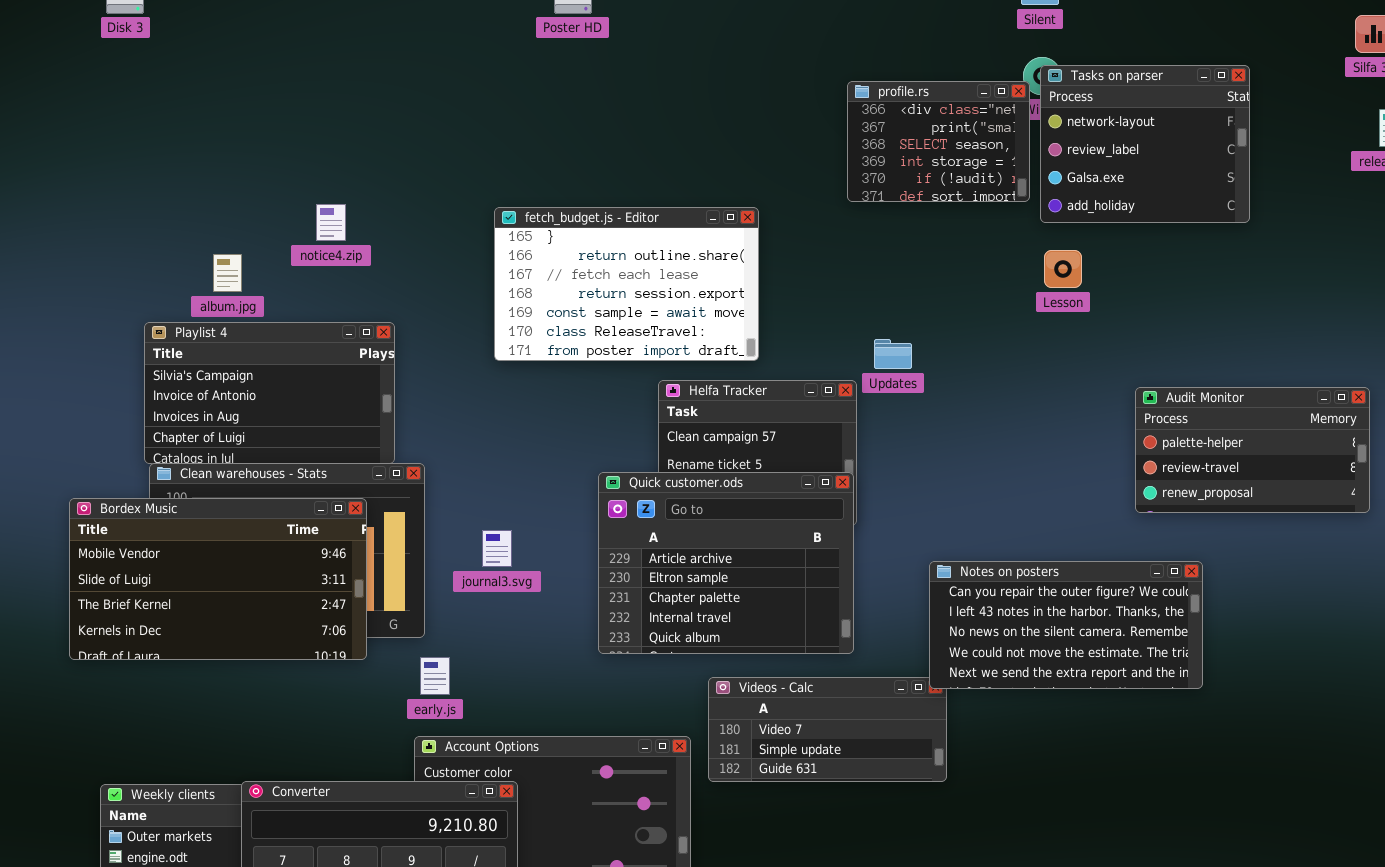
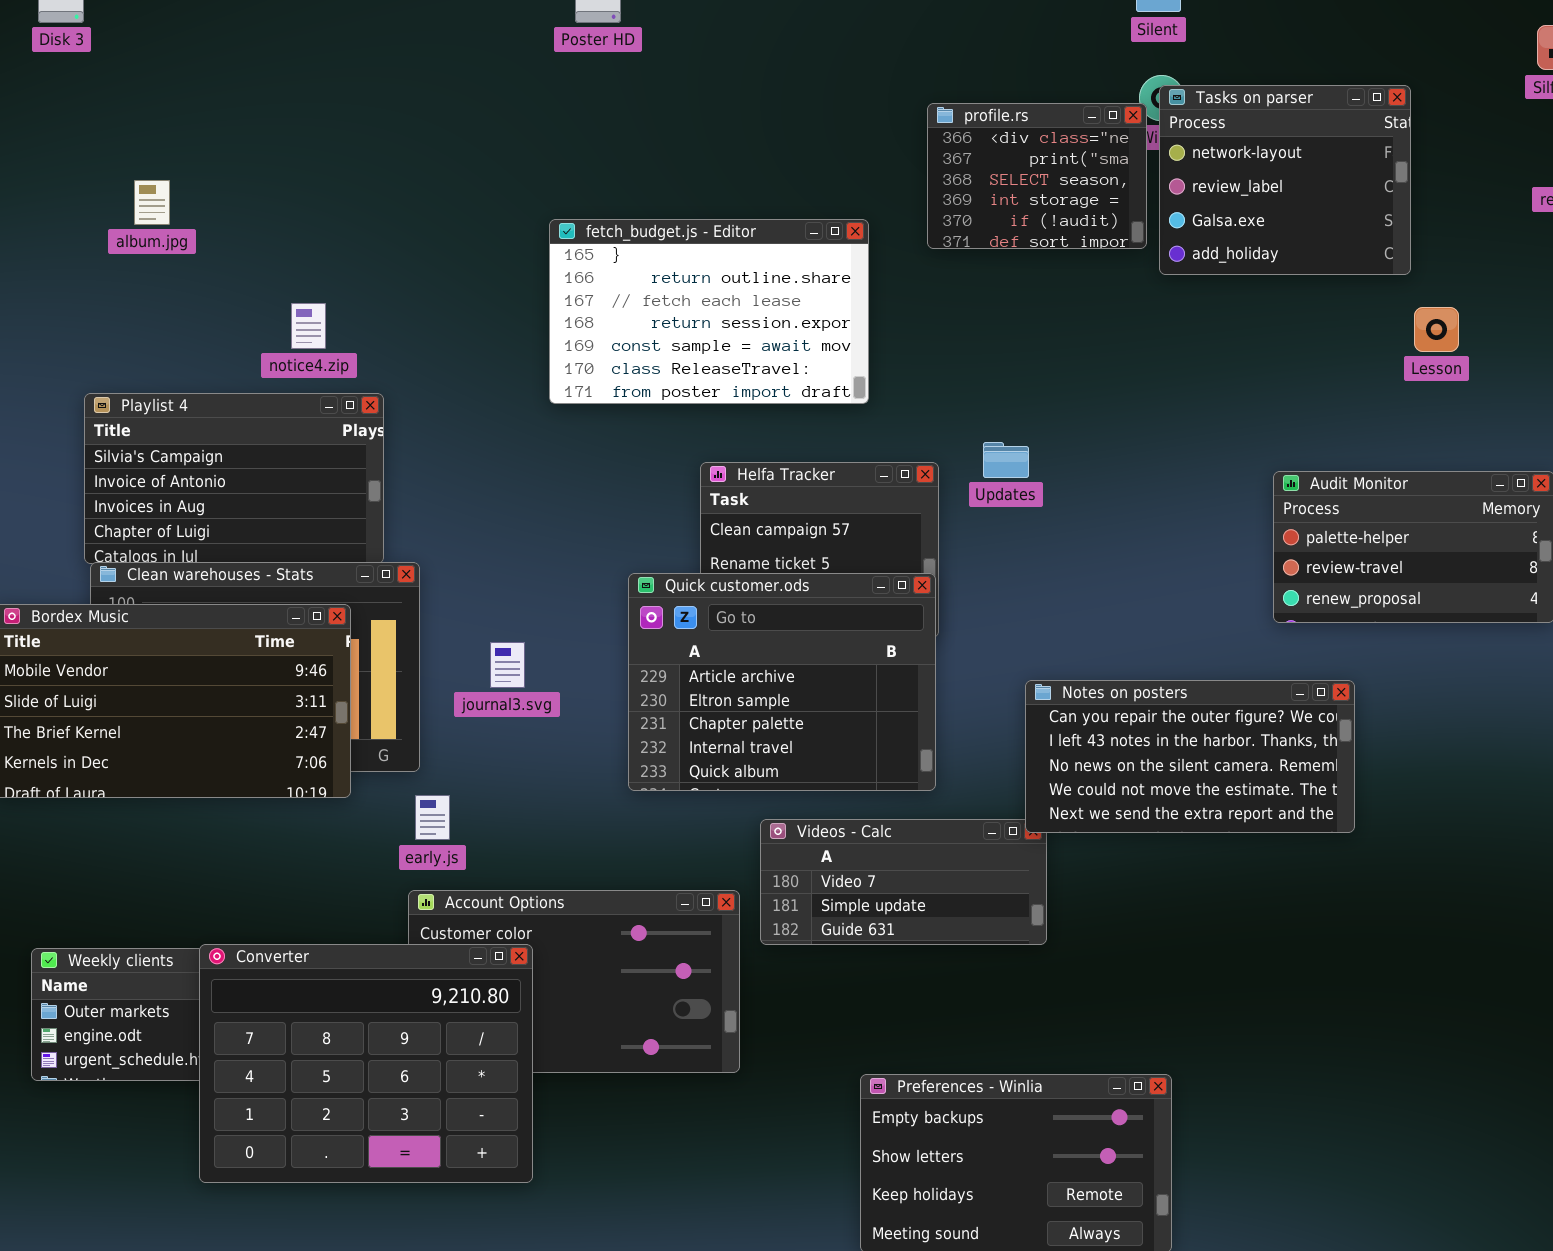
notice4.zip: [316,204,346,241] -> [291,303,326,349], moved
fetch_budget.js - Editor: [494,207,759,361] -> [549,219,869,404], moved
Lesson: [1044,250,1082,288] -> [1414,307,1459,352], moved
album.jpg: [213,254,242,292] -> [134,180,170,225], moved
Updates: [874,339,912,369] -> [983,442,1029,478], moved

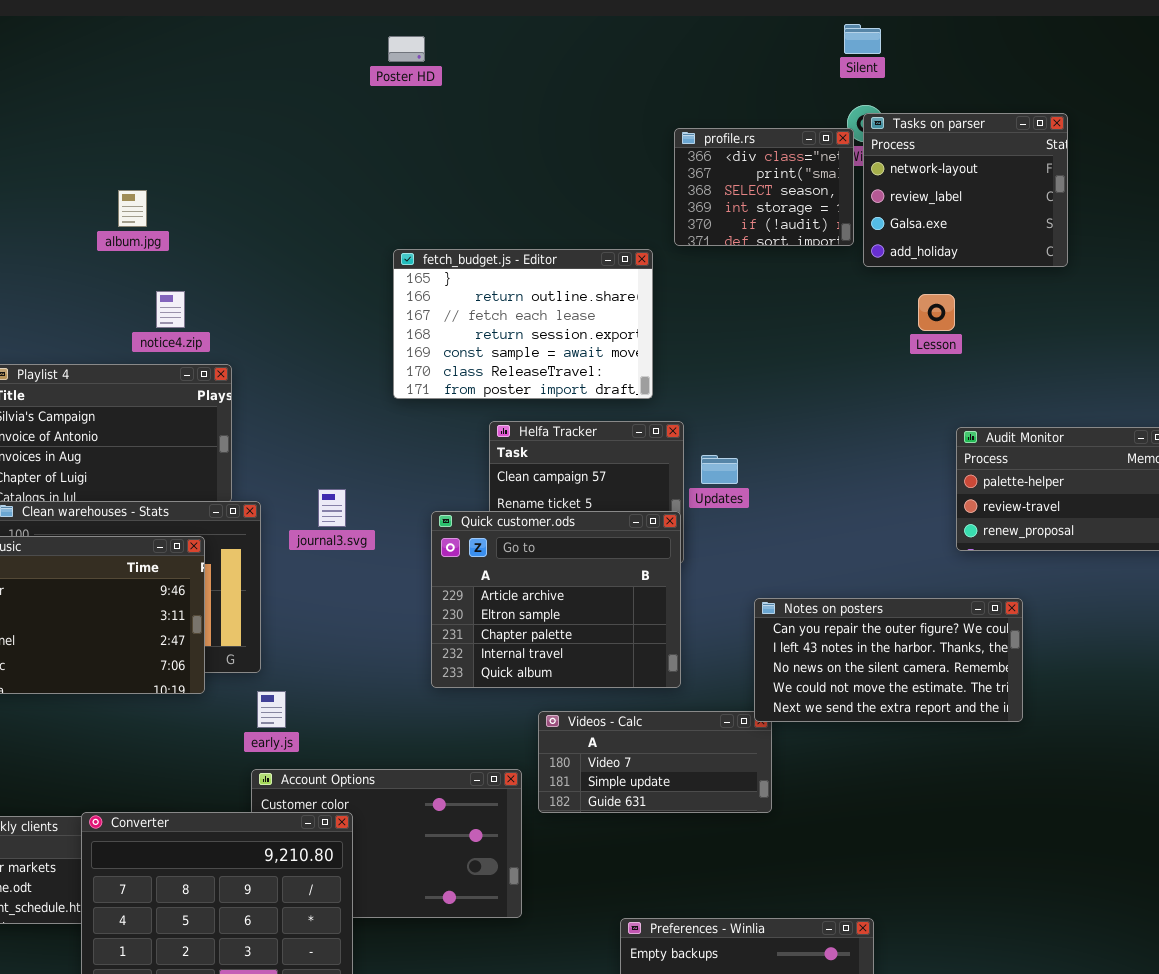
album.jpg: [134,180,170,225] -> [118,190,147,227], moved
fetch_budget.js - Editor: [549,219,869,404] -> [393,249,653,399], moved
Lesson: [1414,307,1459,352] -> [918,294,955,331], moved
Updates: [983,442,1029,478] -> [701,455,738,484], moved
journal3.svg: [490,642,525,688] -> [318,489,346,527], moved

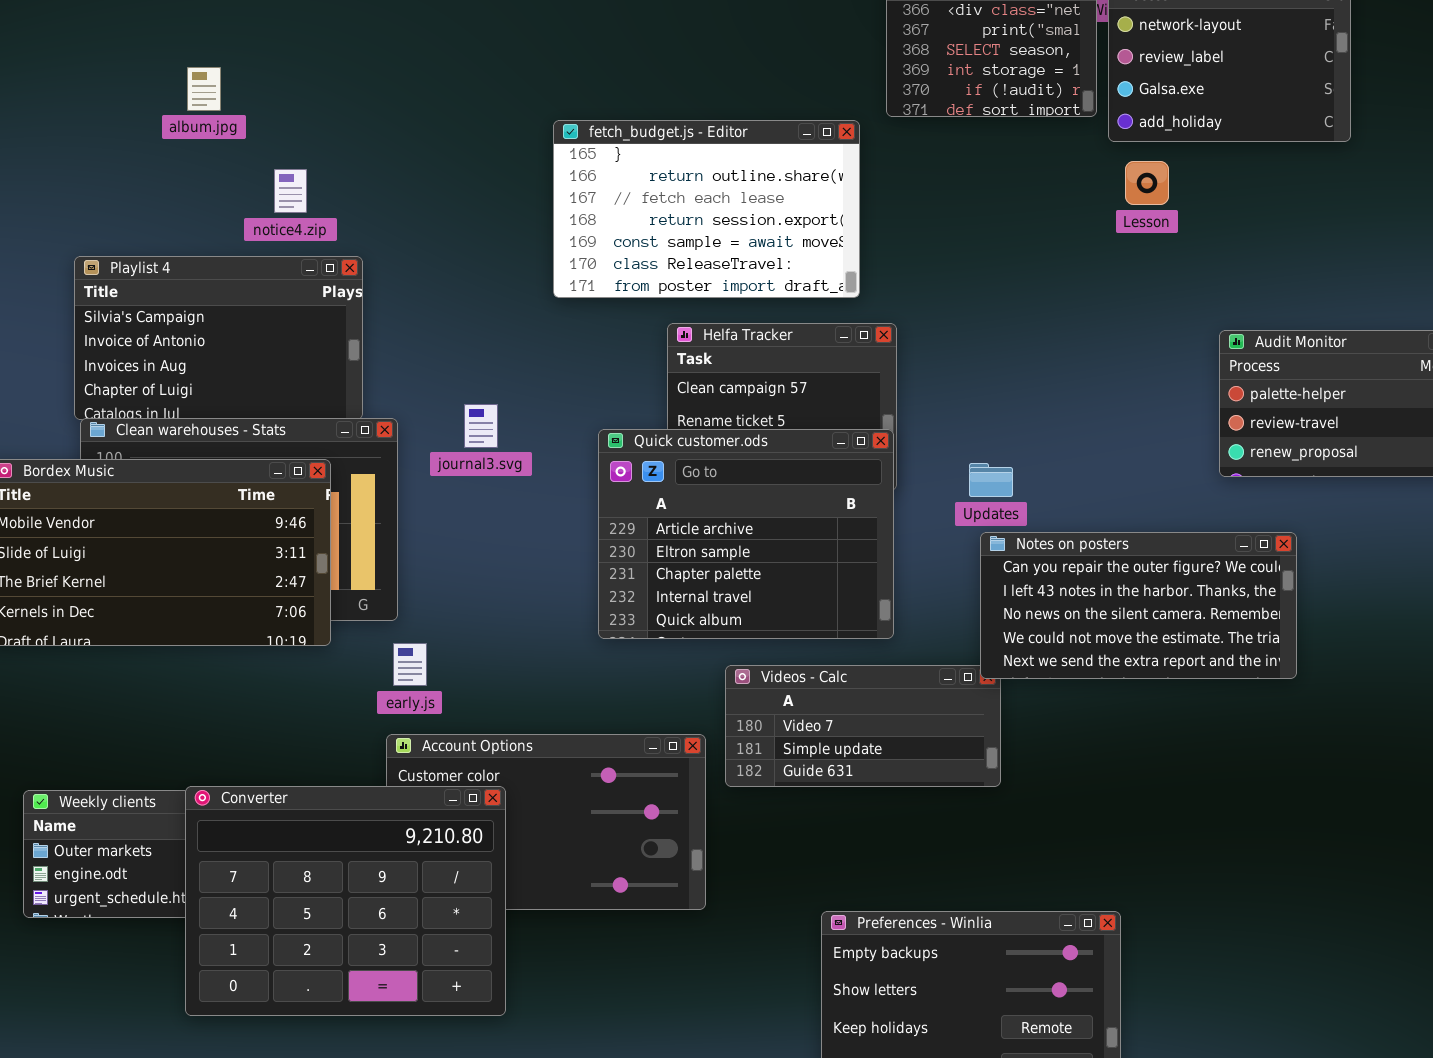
album.jpg: [118,190,147,227] -> [187,67,221,111], moved
Lesson: [918,294,955,331] -> [1125,161,1169,205], moved
Updates: [701,455,738,484] -> [969,463,1013,497], moved

